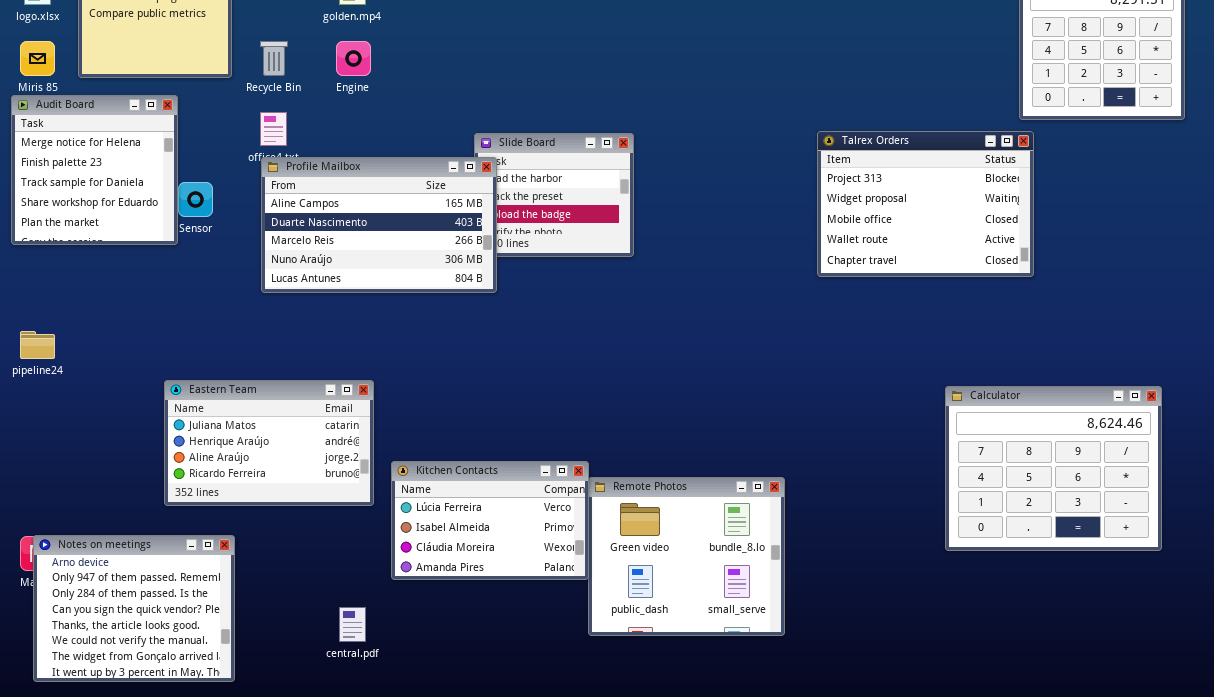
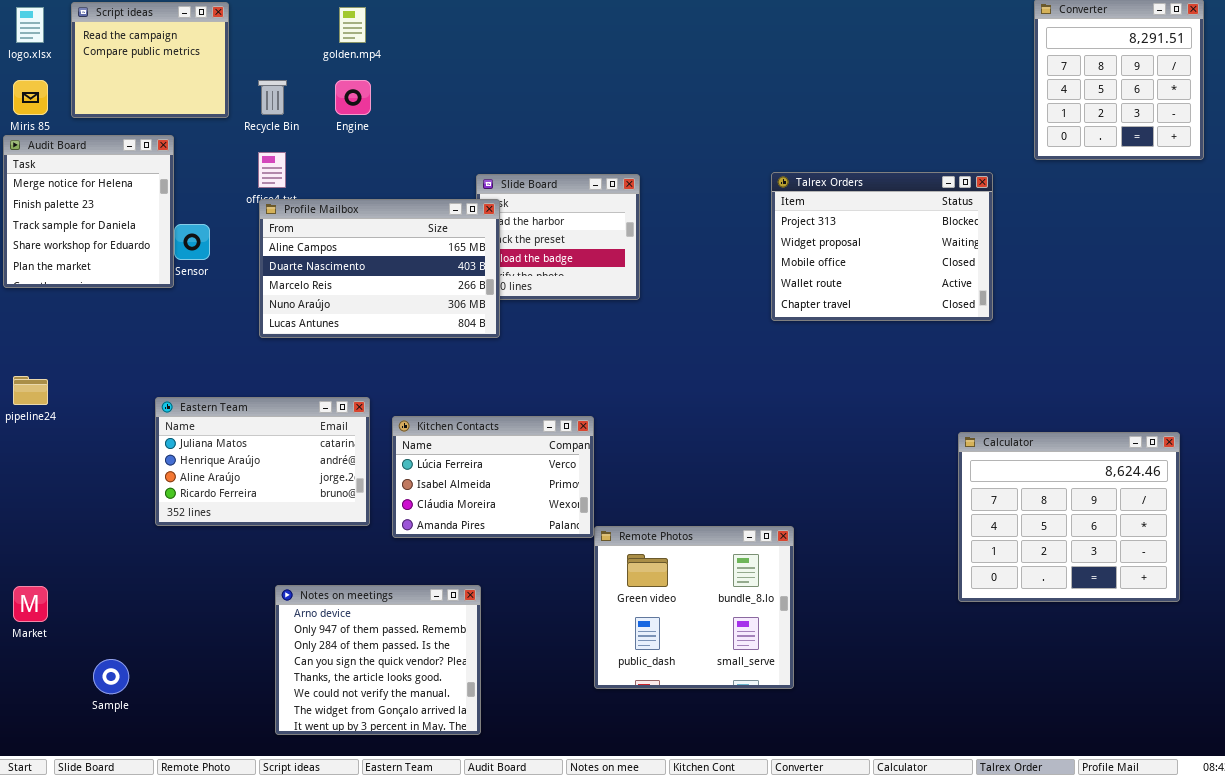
Talrex Orders: [817,131,1034,277] -> [771,172,993,321], moved
Eastern Team: [164,380,374,506] -> [155,397,370,526], moved
Kitchen Contacts: [391,461,589,580] -> [392,416,594,538], moved
Notes on meetings: [33,535,235,682] -> [275,585,481,735], moved

